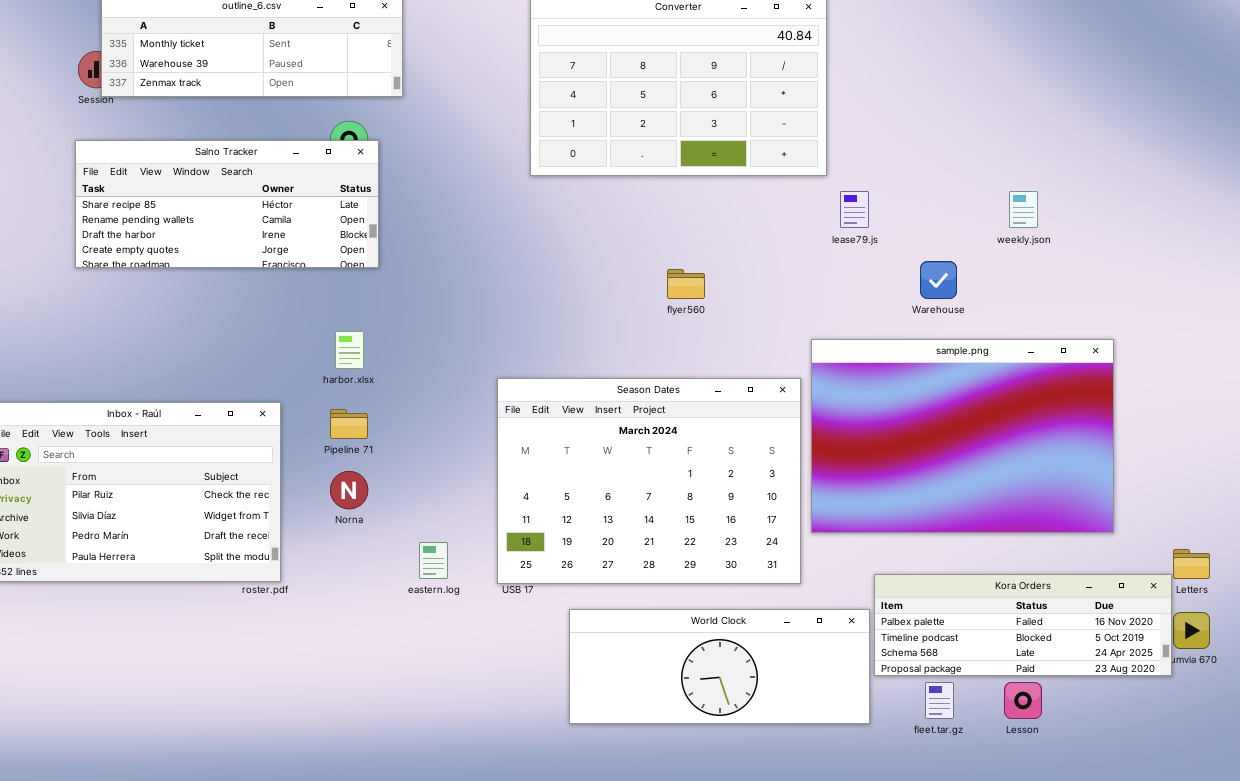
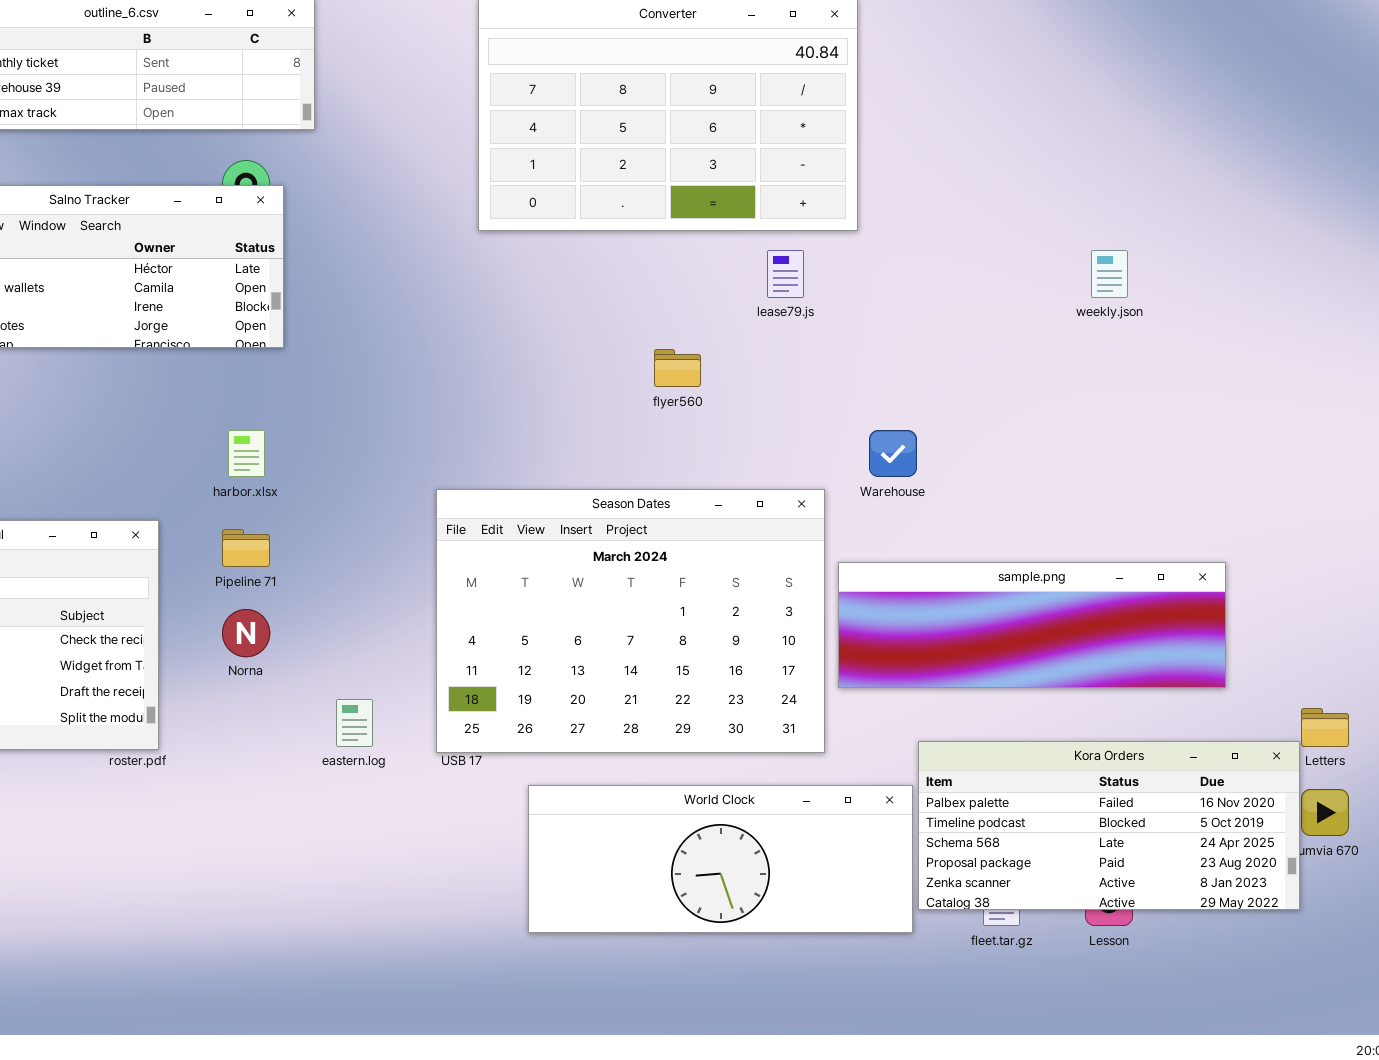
lease79.js: [840,191,869,228] -> [767,250,804,298], moved
Warehouse: [920,261,957,299] -> [869,430,917,477], moved
sample.png: [811,339,1114,533] -> [838,562,1226,688], resized
Kora Orders: [874,574,1172,676] -> [918,741,1300,910], resized

